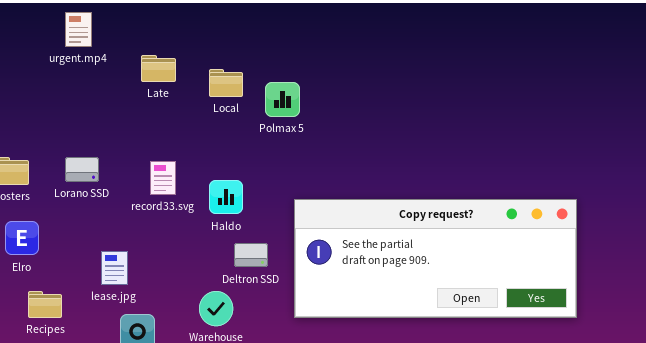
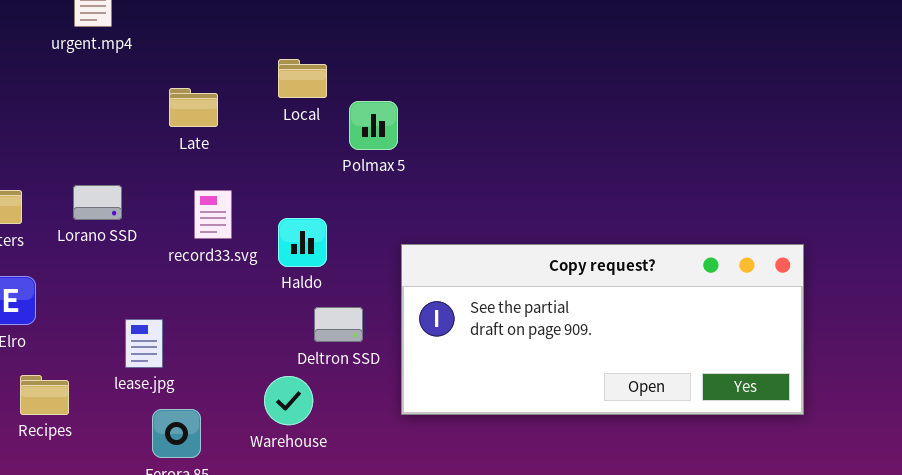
Late: [141,55,176,82] -> [169,88,218,127], moved
Polmax 5: [265,82,300,117] -> [349,101,398,150], moved

